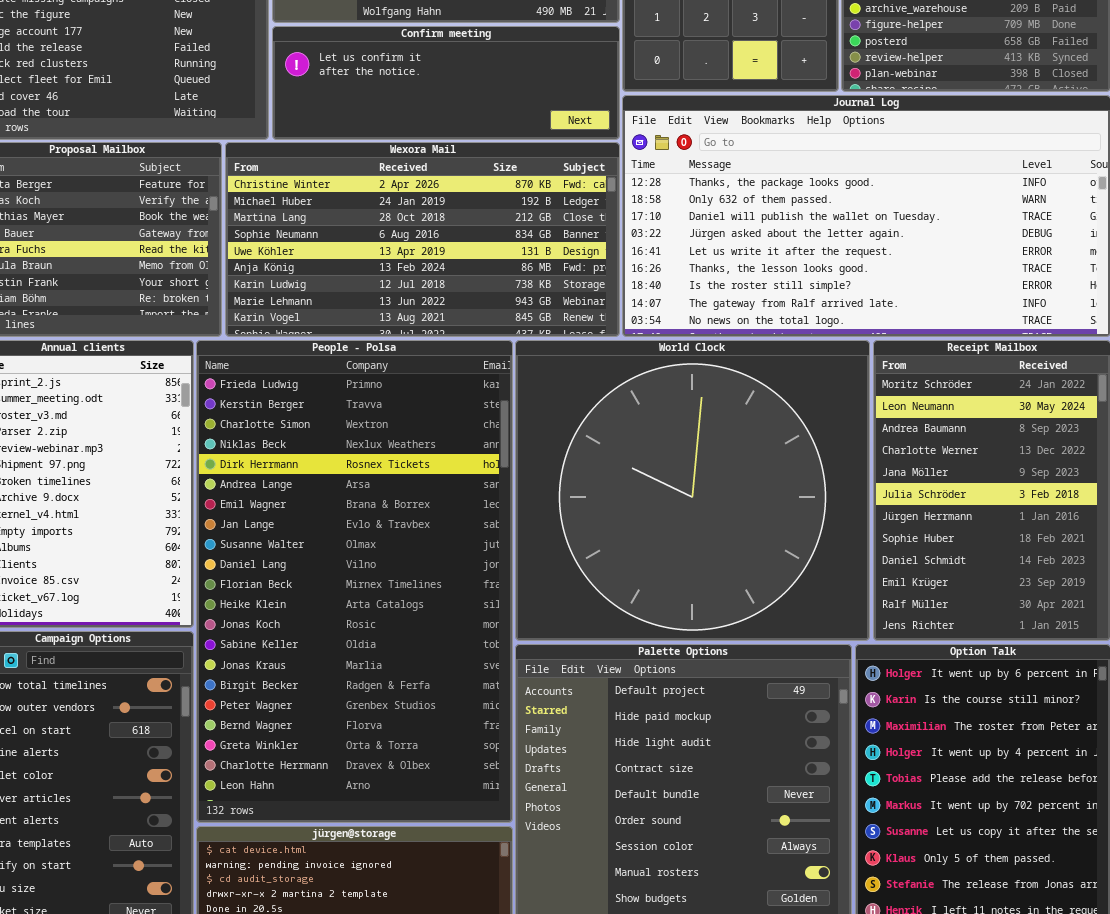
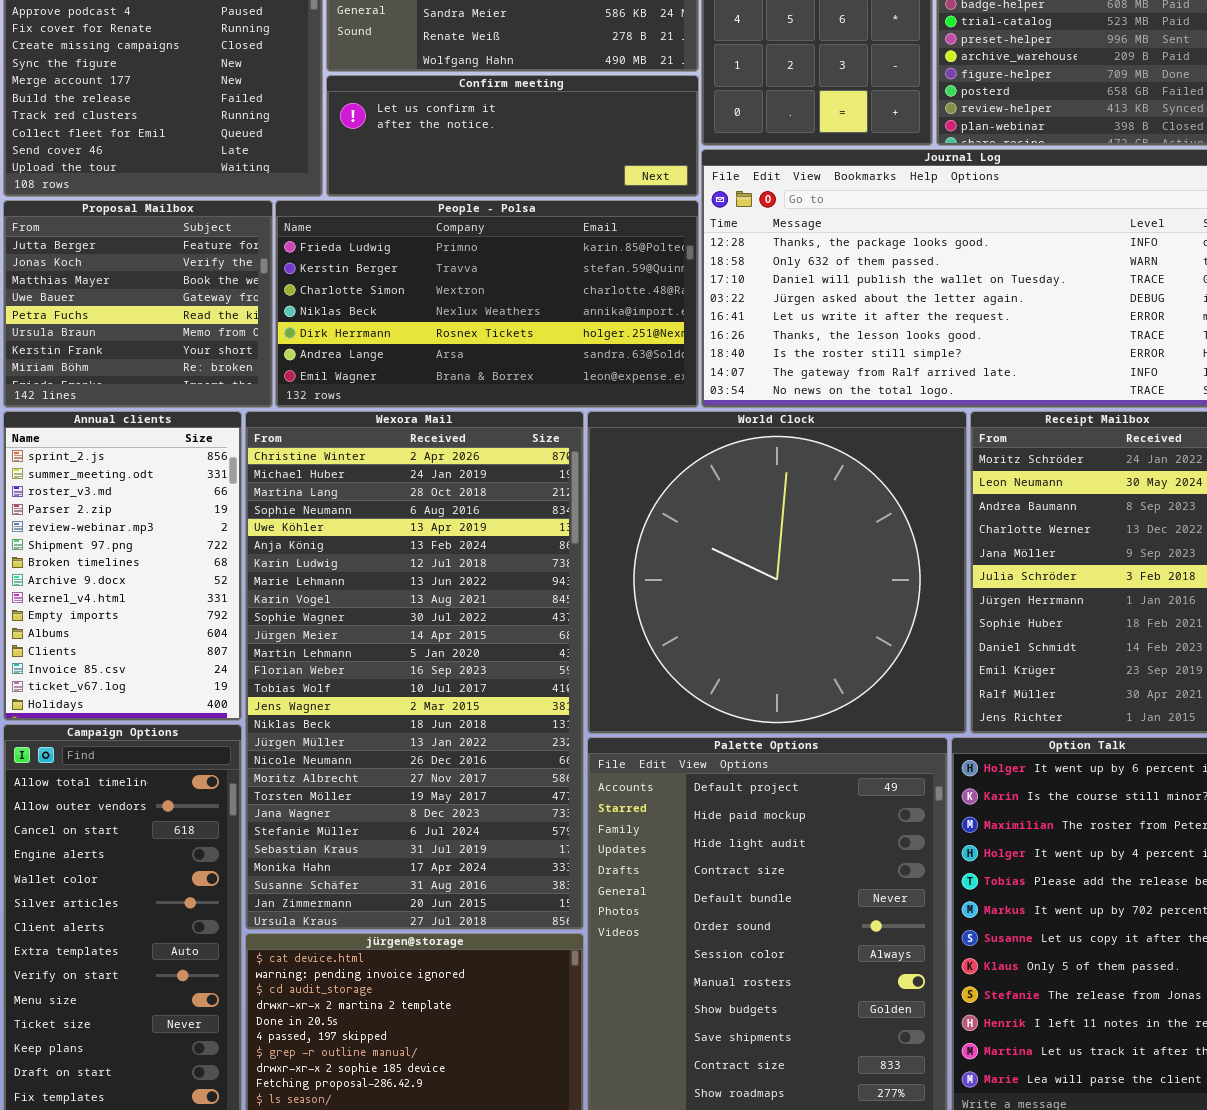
Wexora Mail: [225,142,620,337] -> [245,411,584,930], moved, resized
People - Polsa: [196,340,513,823] -> [275,200,699,408], moved, resized

